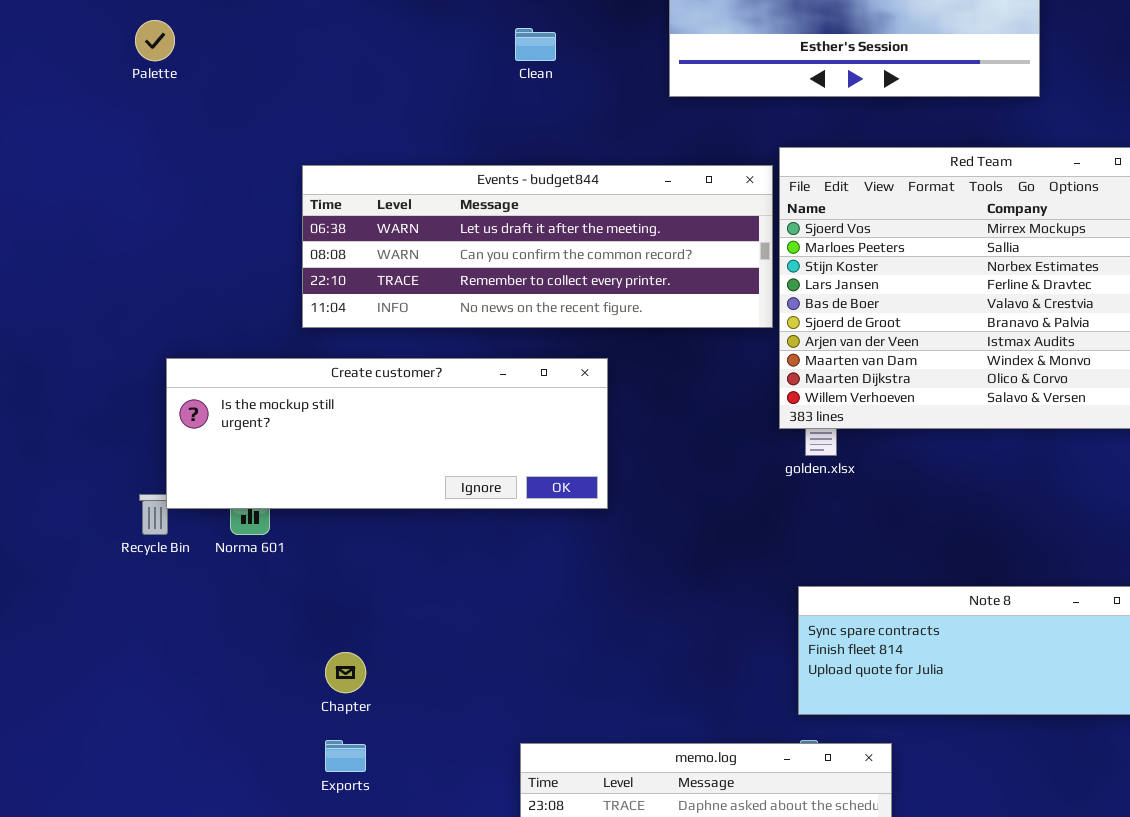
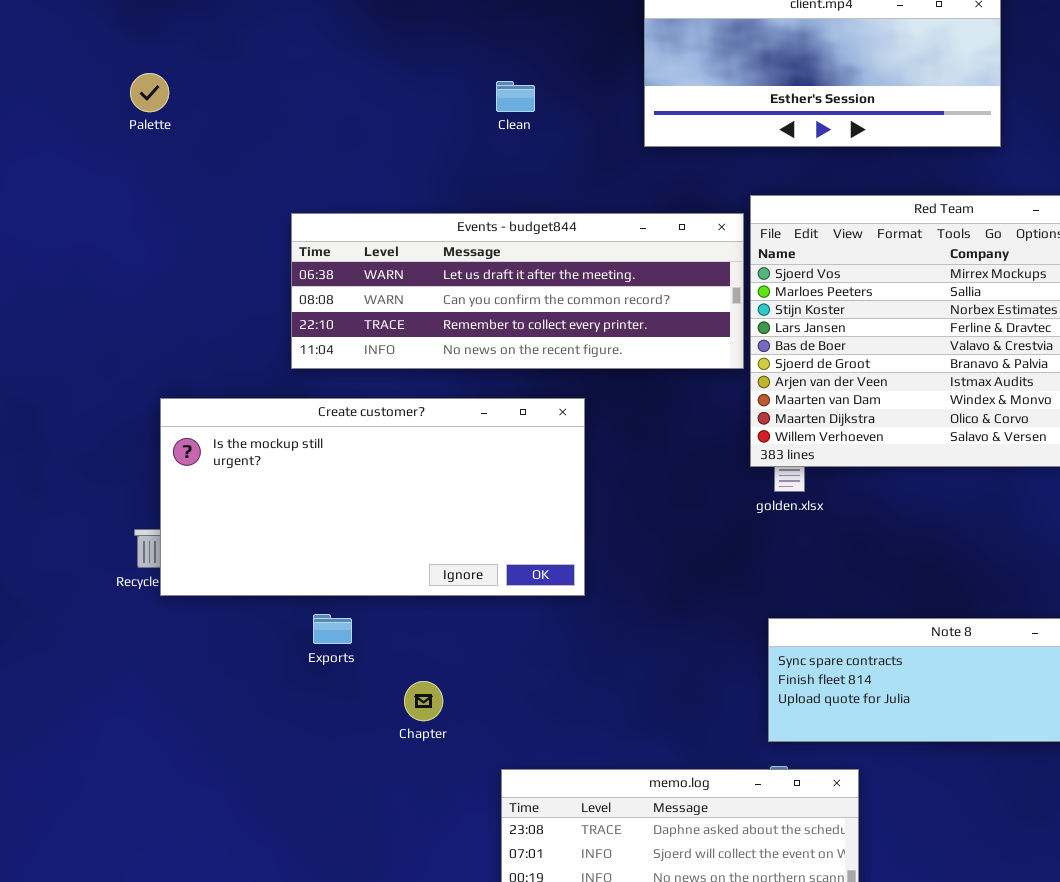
Create customer?: [166,358,608,509] -> [160,398,585,596], resized
Chapter: [325,652,366,693] -> [404,681,443,721], moved
Exports: [325,740,366,772] -> [313,614,352,644], moved

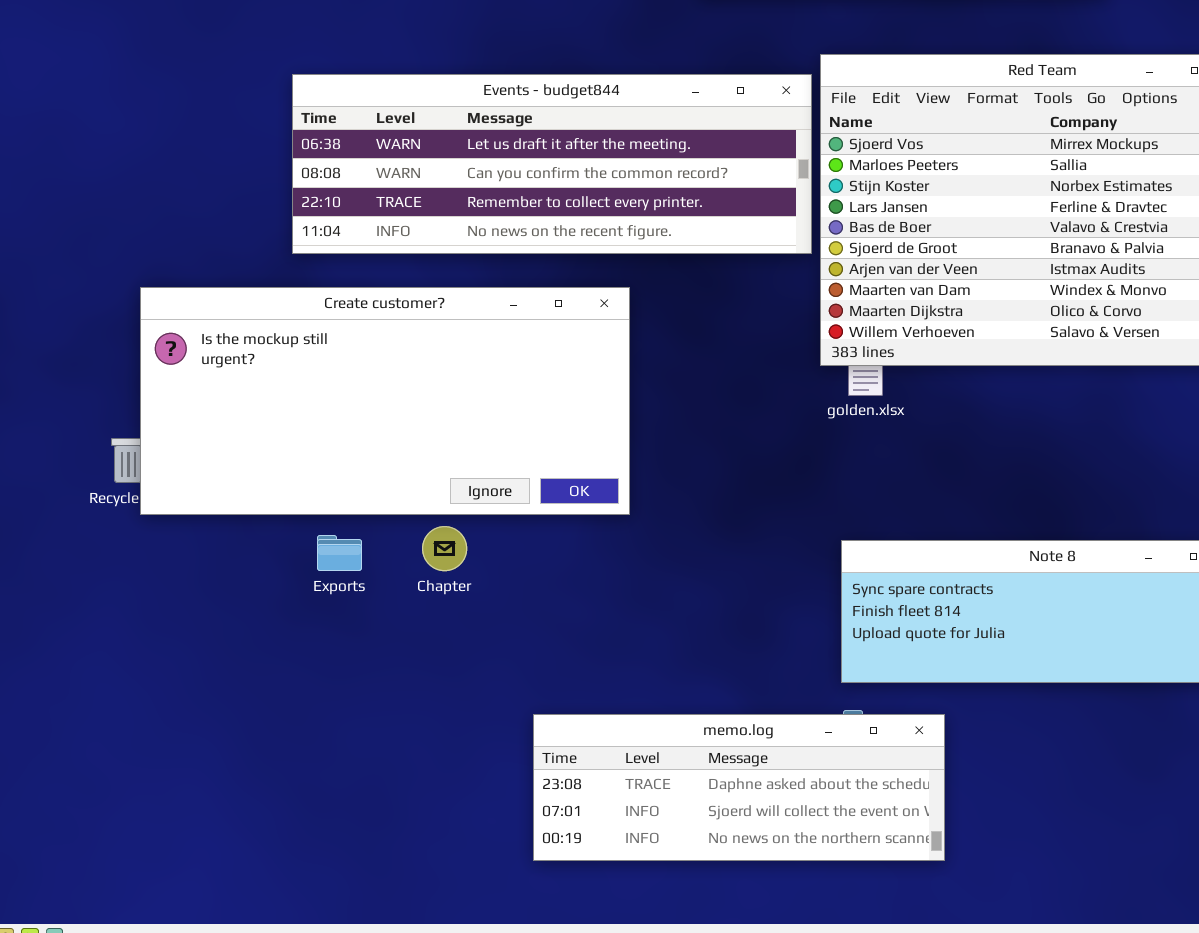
Chapter: [404,681,443,721] -> [422,526,467,571], moved

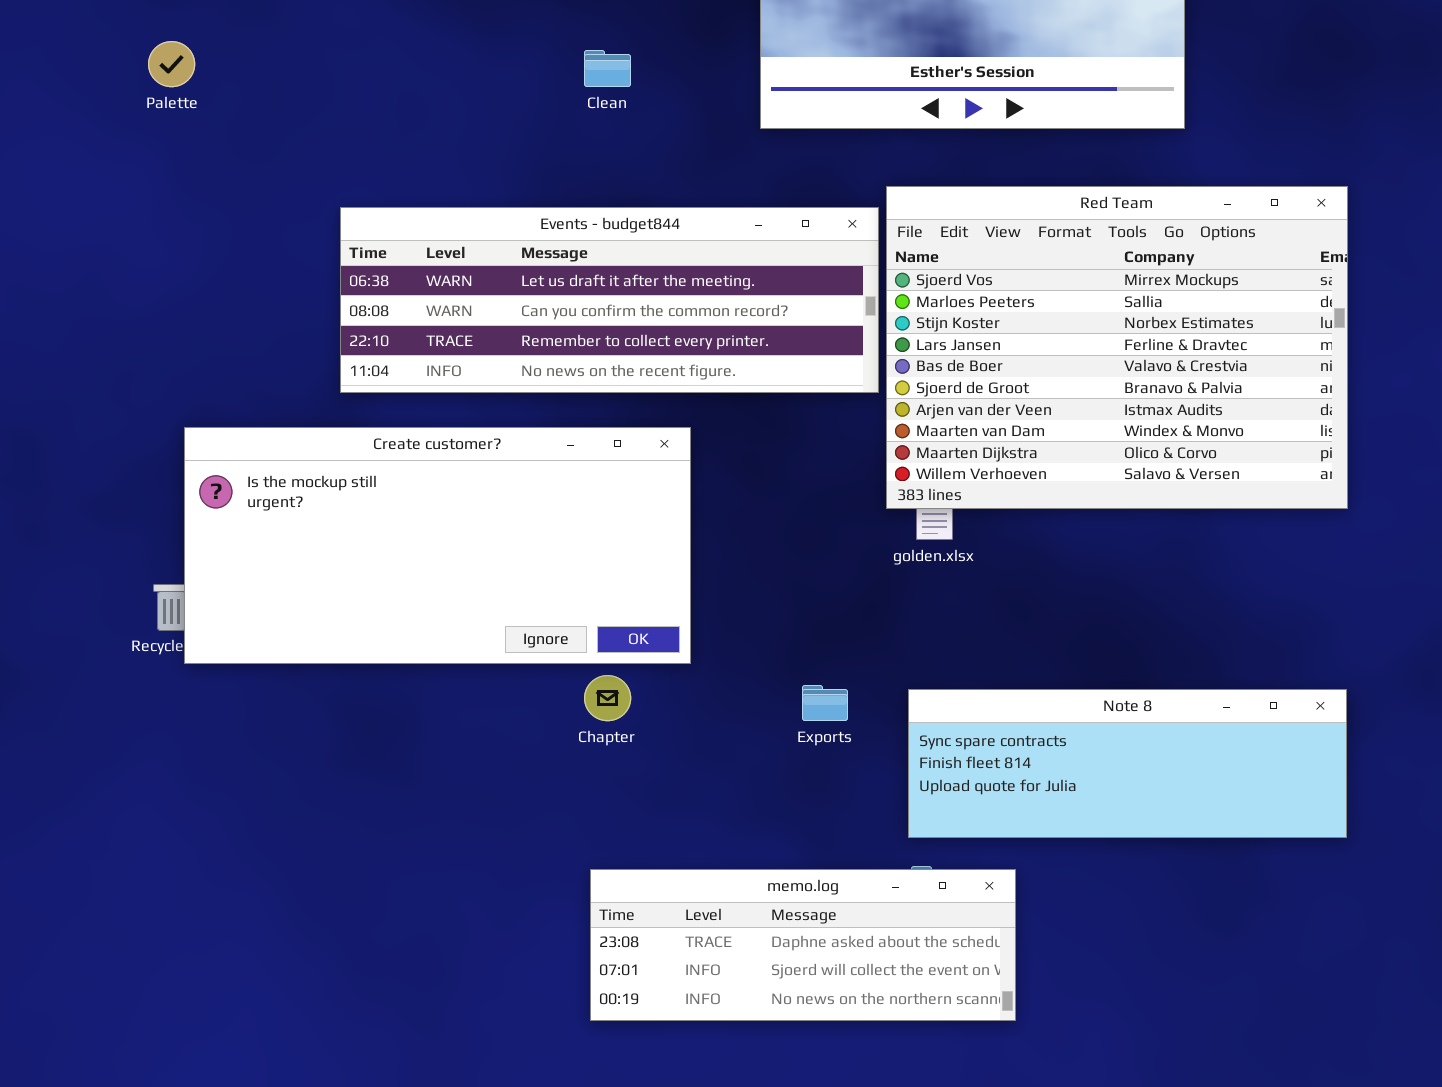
Chapter: [422,526,467,571] -> [584,675,631,721], moved
Exports: [317,535,362,571] -> [802,685,848,721], moved

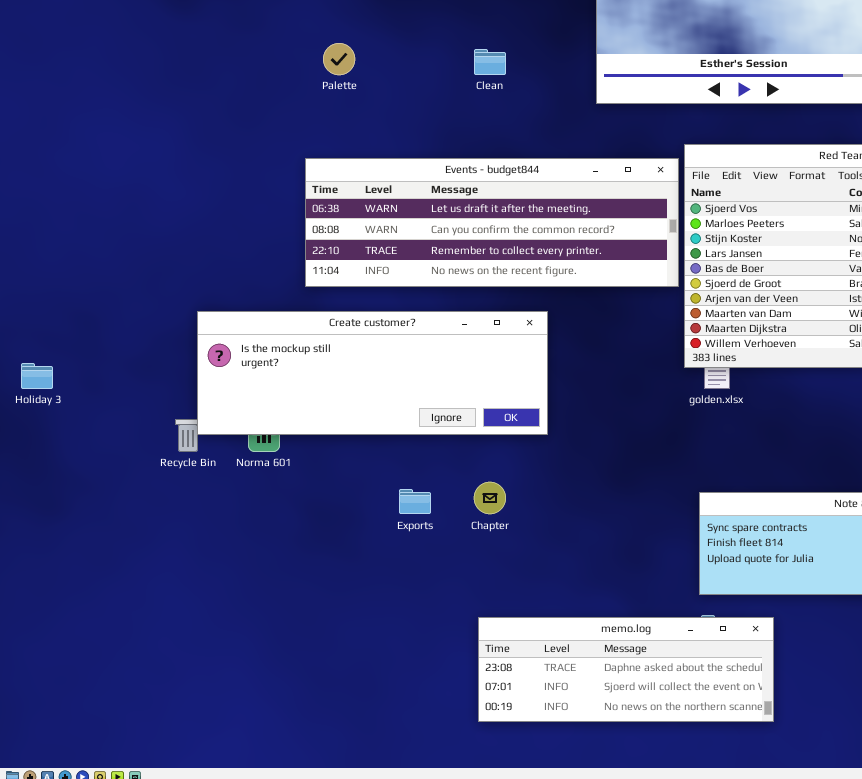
Palette: [148,41,195,87] -> [323,43,355,75], moved
Create customer?: [184,427,691,664] -> [197,311,548,435], resized
Exports: [802,685,848,721] -> [399,489,431,514], moved

